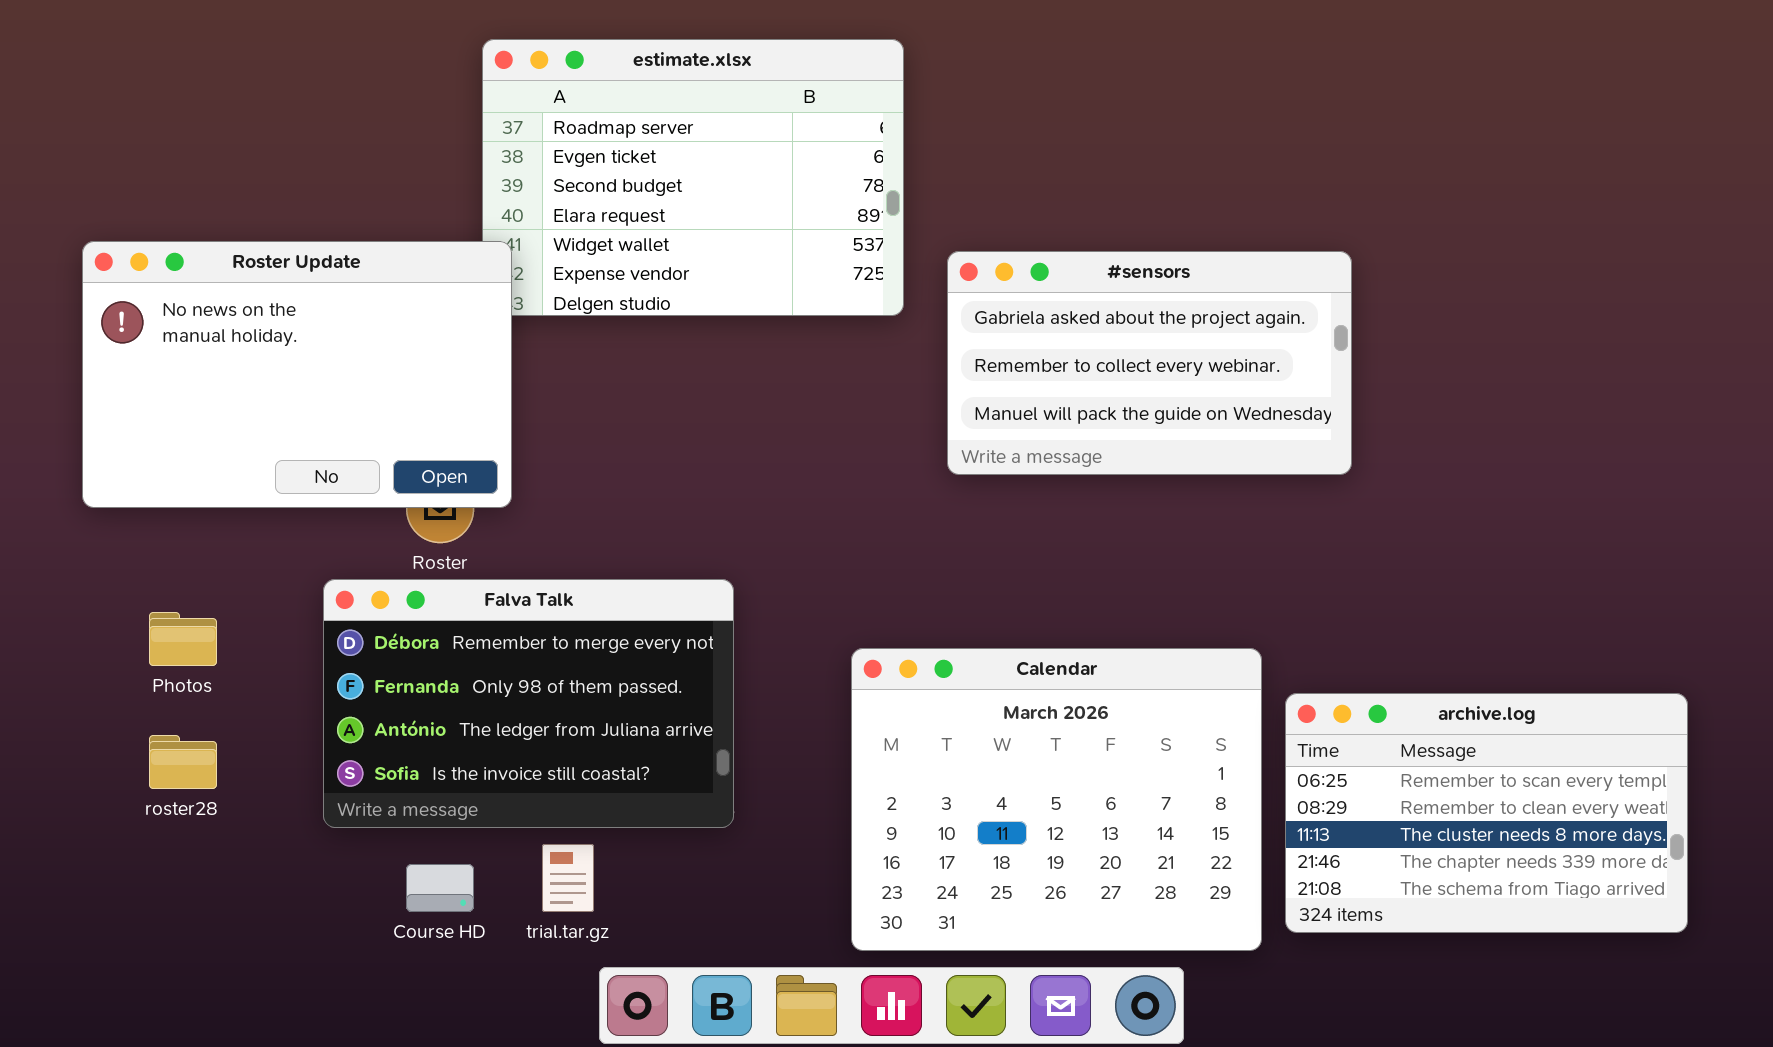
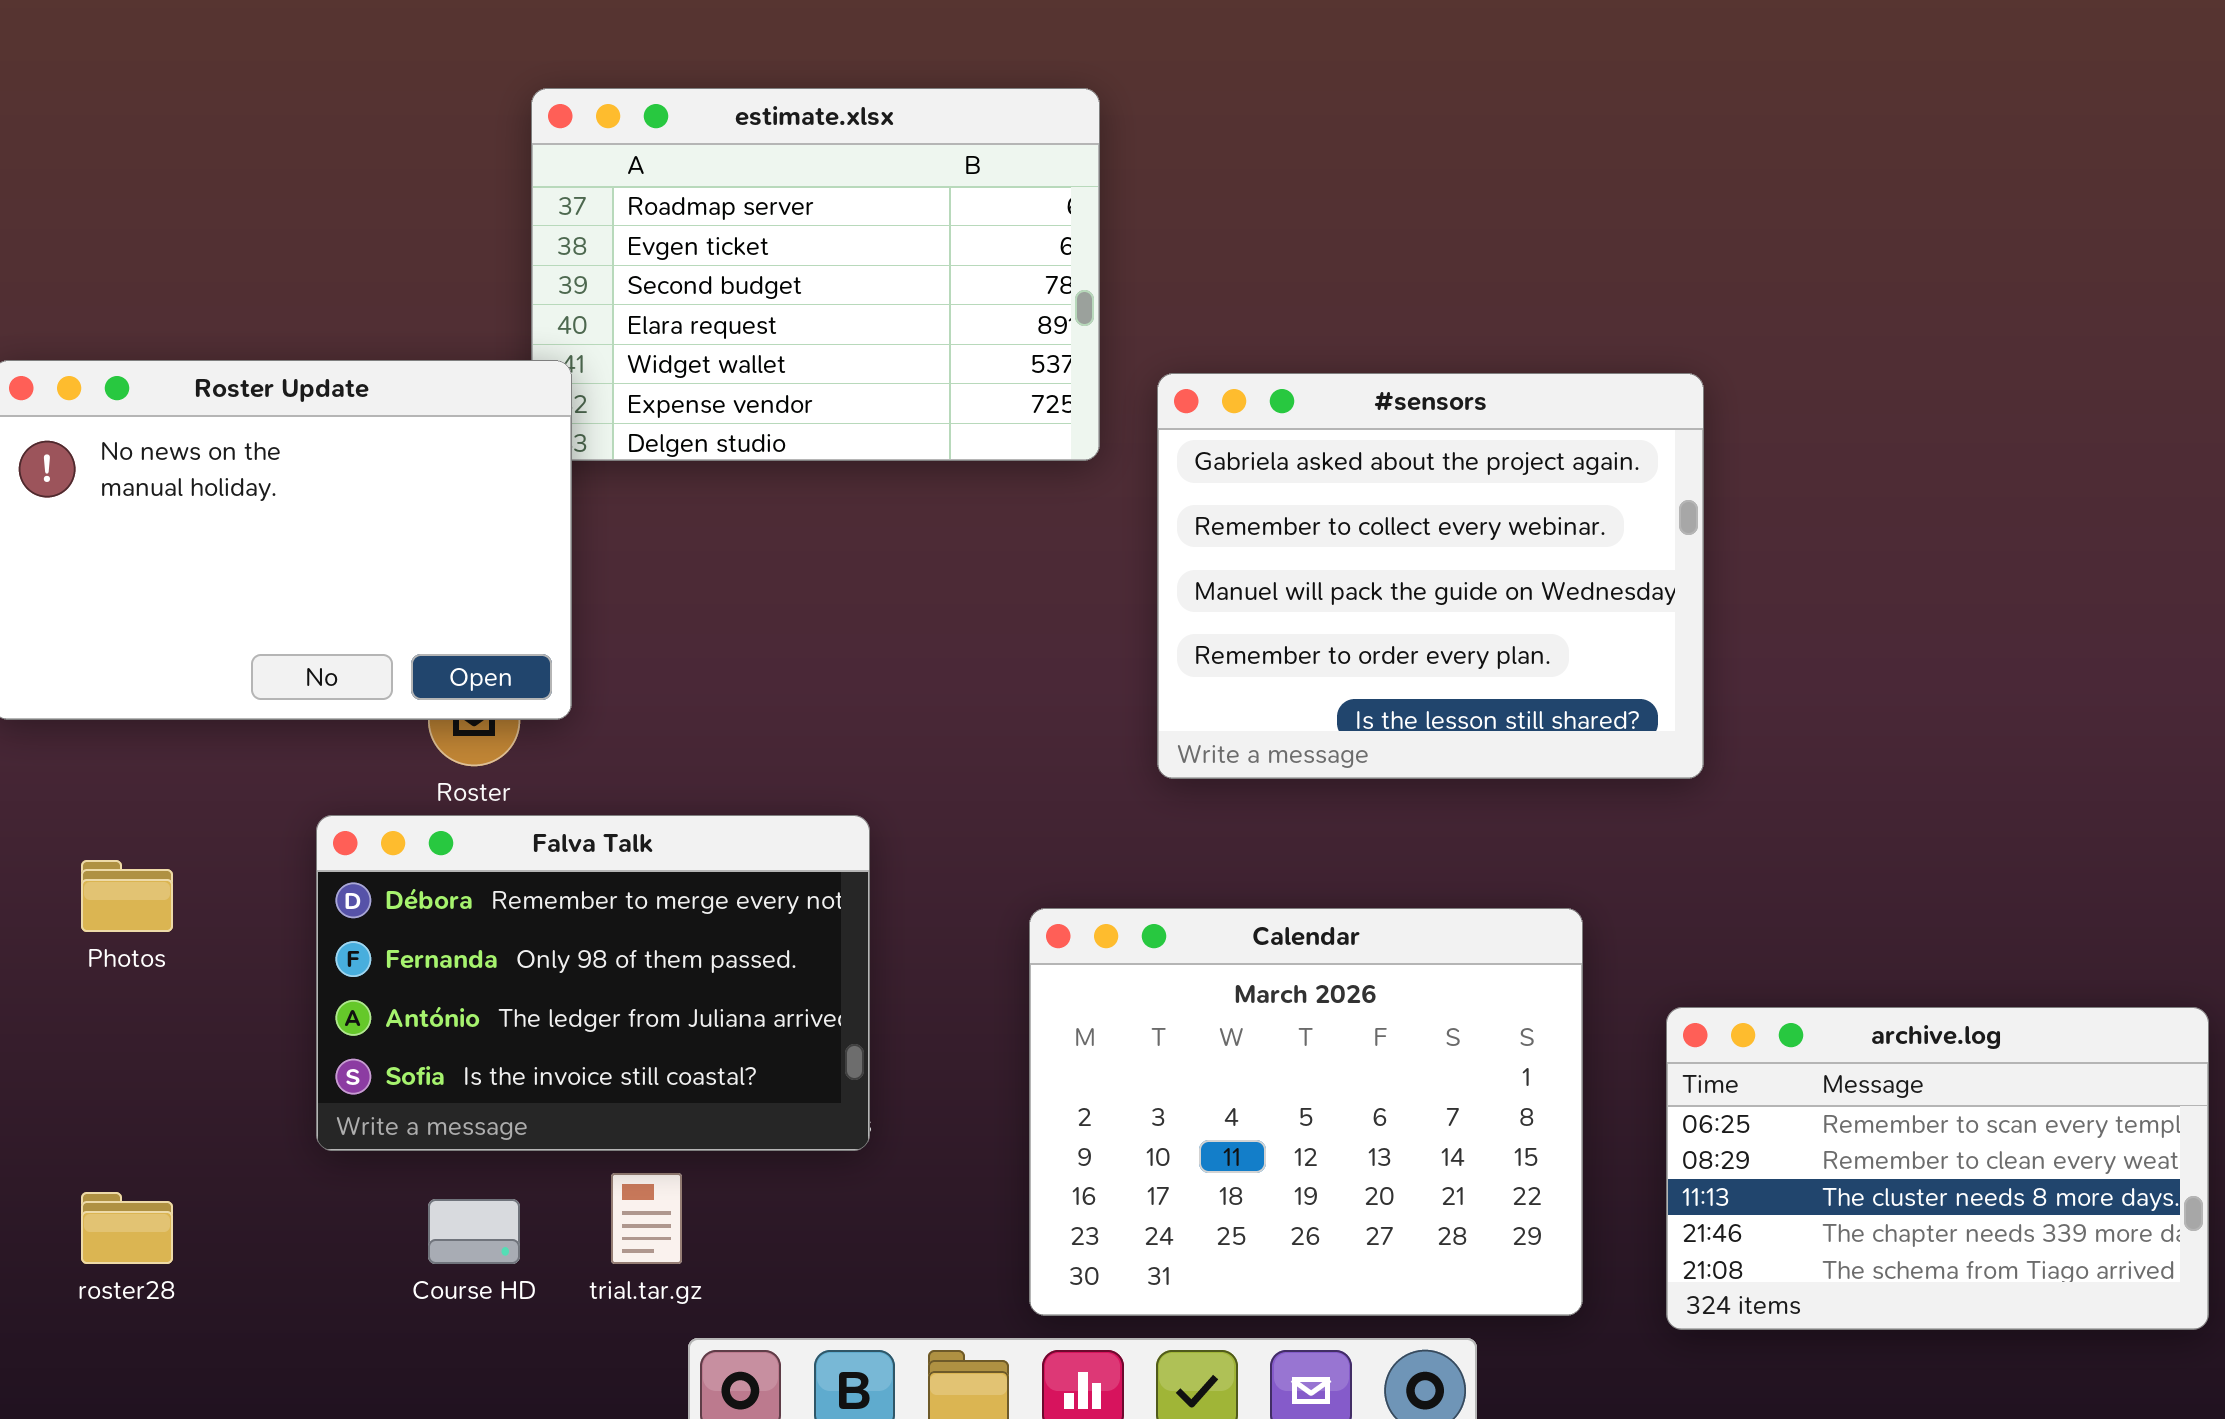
#sensors: [947,251,1352,475] -> [1157,373,1704,779], resized
archive.log: [1285,693,1688,933] -> [1666,1007,2209,1330], moved
roster28: [149,735,217,789] -> [81,1192,173,1264], moved

